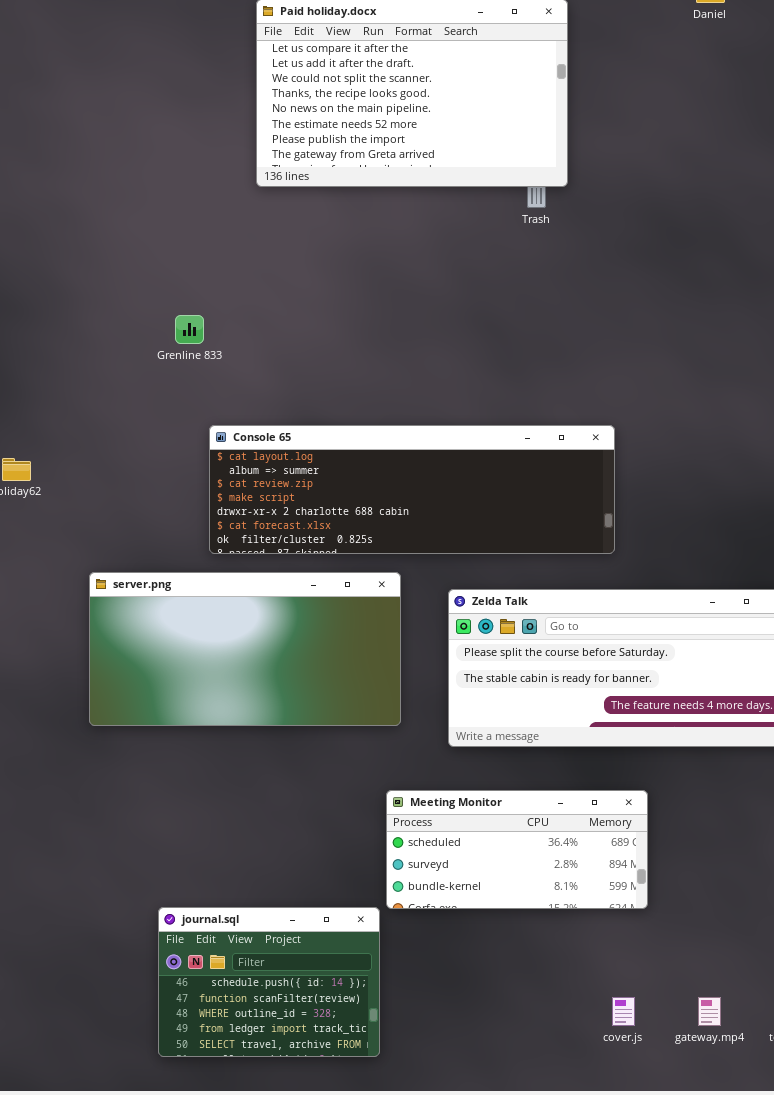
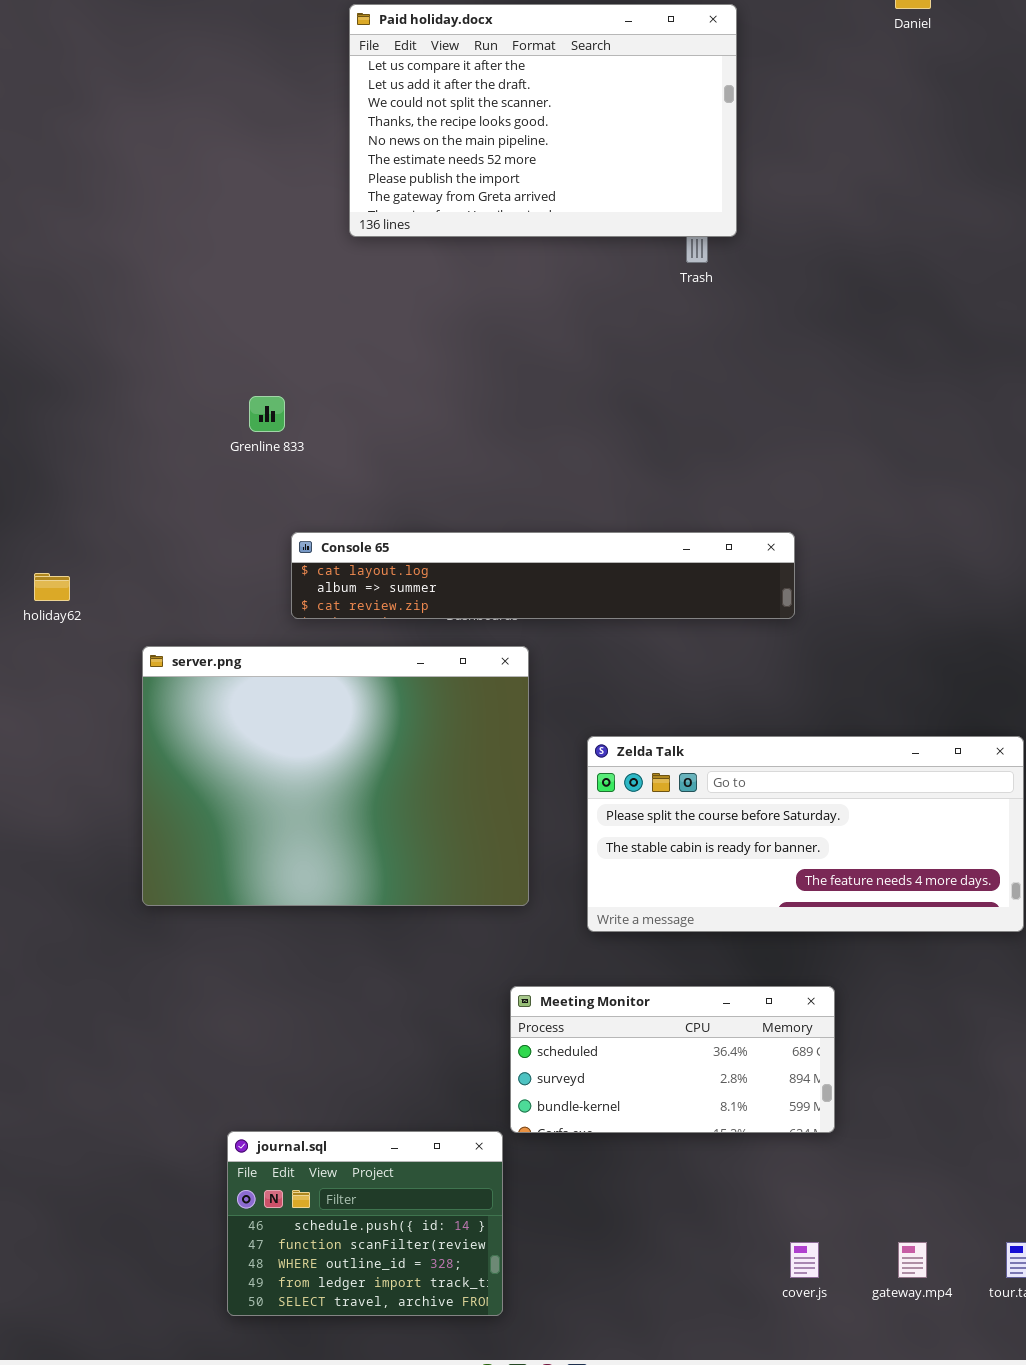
Console 65: [209,425,615,554] -> [291,532,795,619], resized
server.png: [89,572,401,726] -> [142,646,529,906], resized

